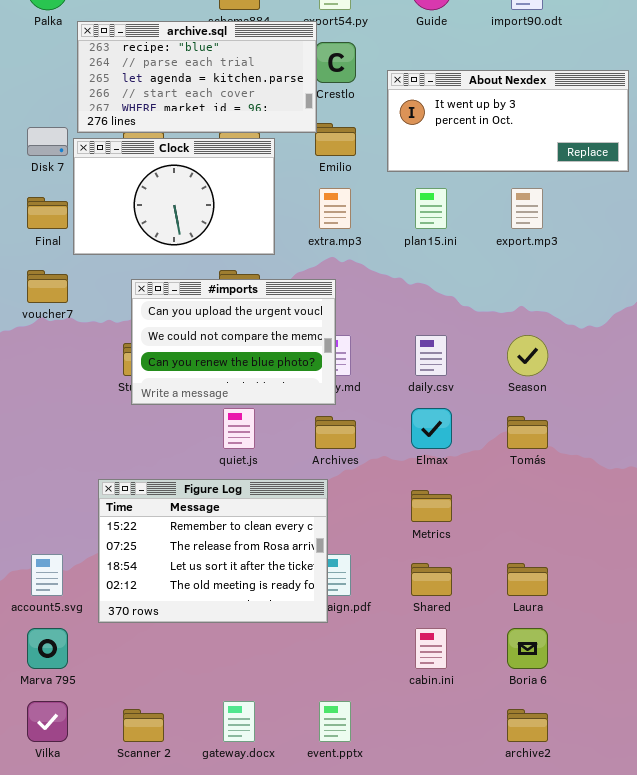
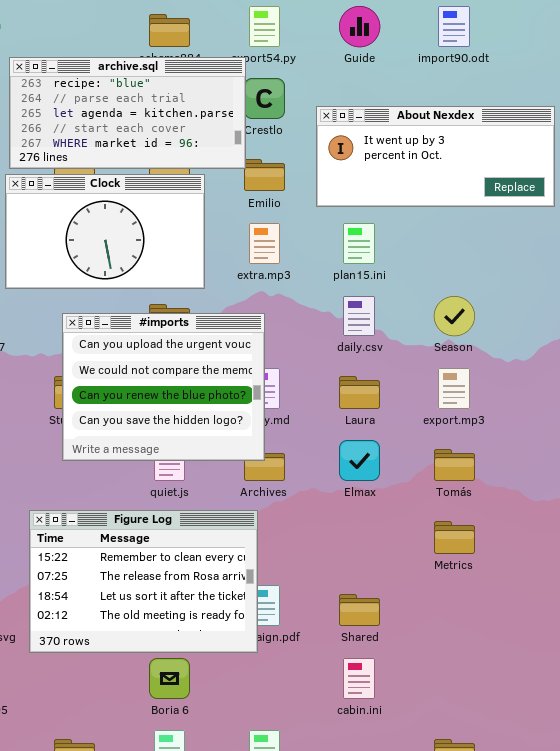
export.mp3: [511,188,543,229] -> [438,368,470,409], moved
#imports: [131,279,336,405] -> [62,313,265,461], resized
daily.csv: [415,335,447,376] -> [343,296,375,336], moved
Season: [507,335,548,376] -> [434,296,475,336], moved
Metrics: [411,490,452,522] -> [434,521,475,554], moved
Laura: [507,563,548,596] -> [339,376,380,409], moved
Boria 6: [507,628,548,669] -> [149,658,190,699], moved

